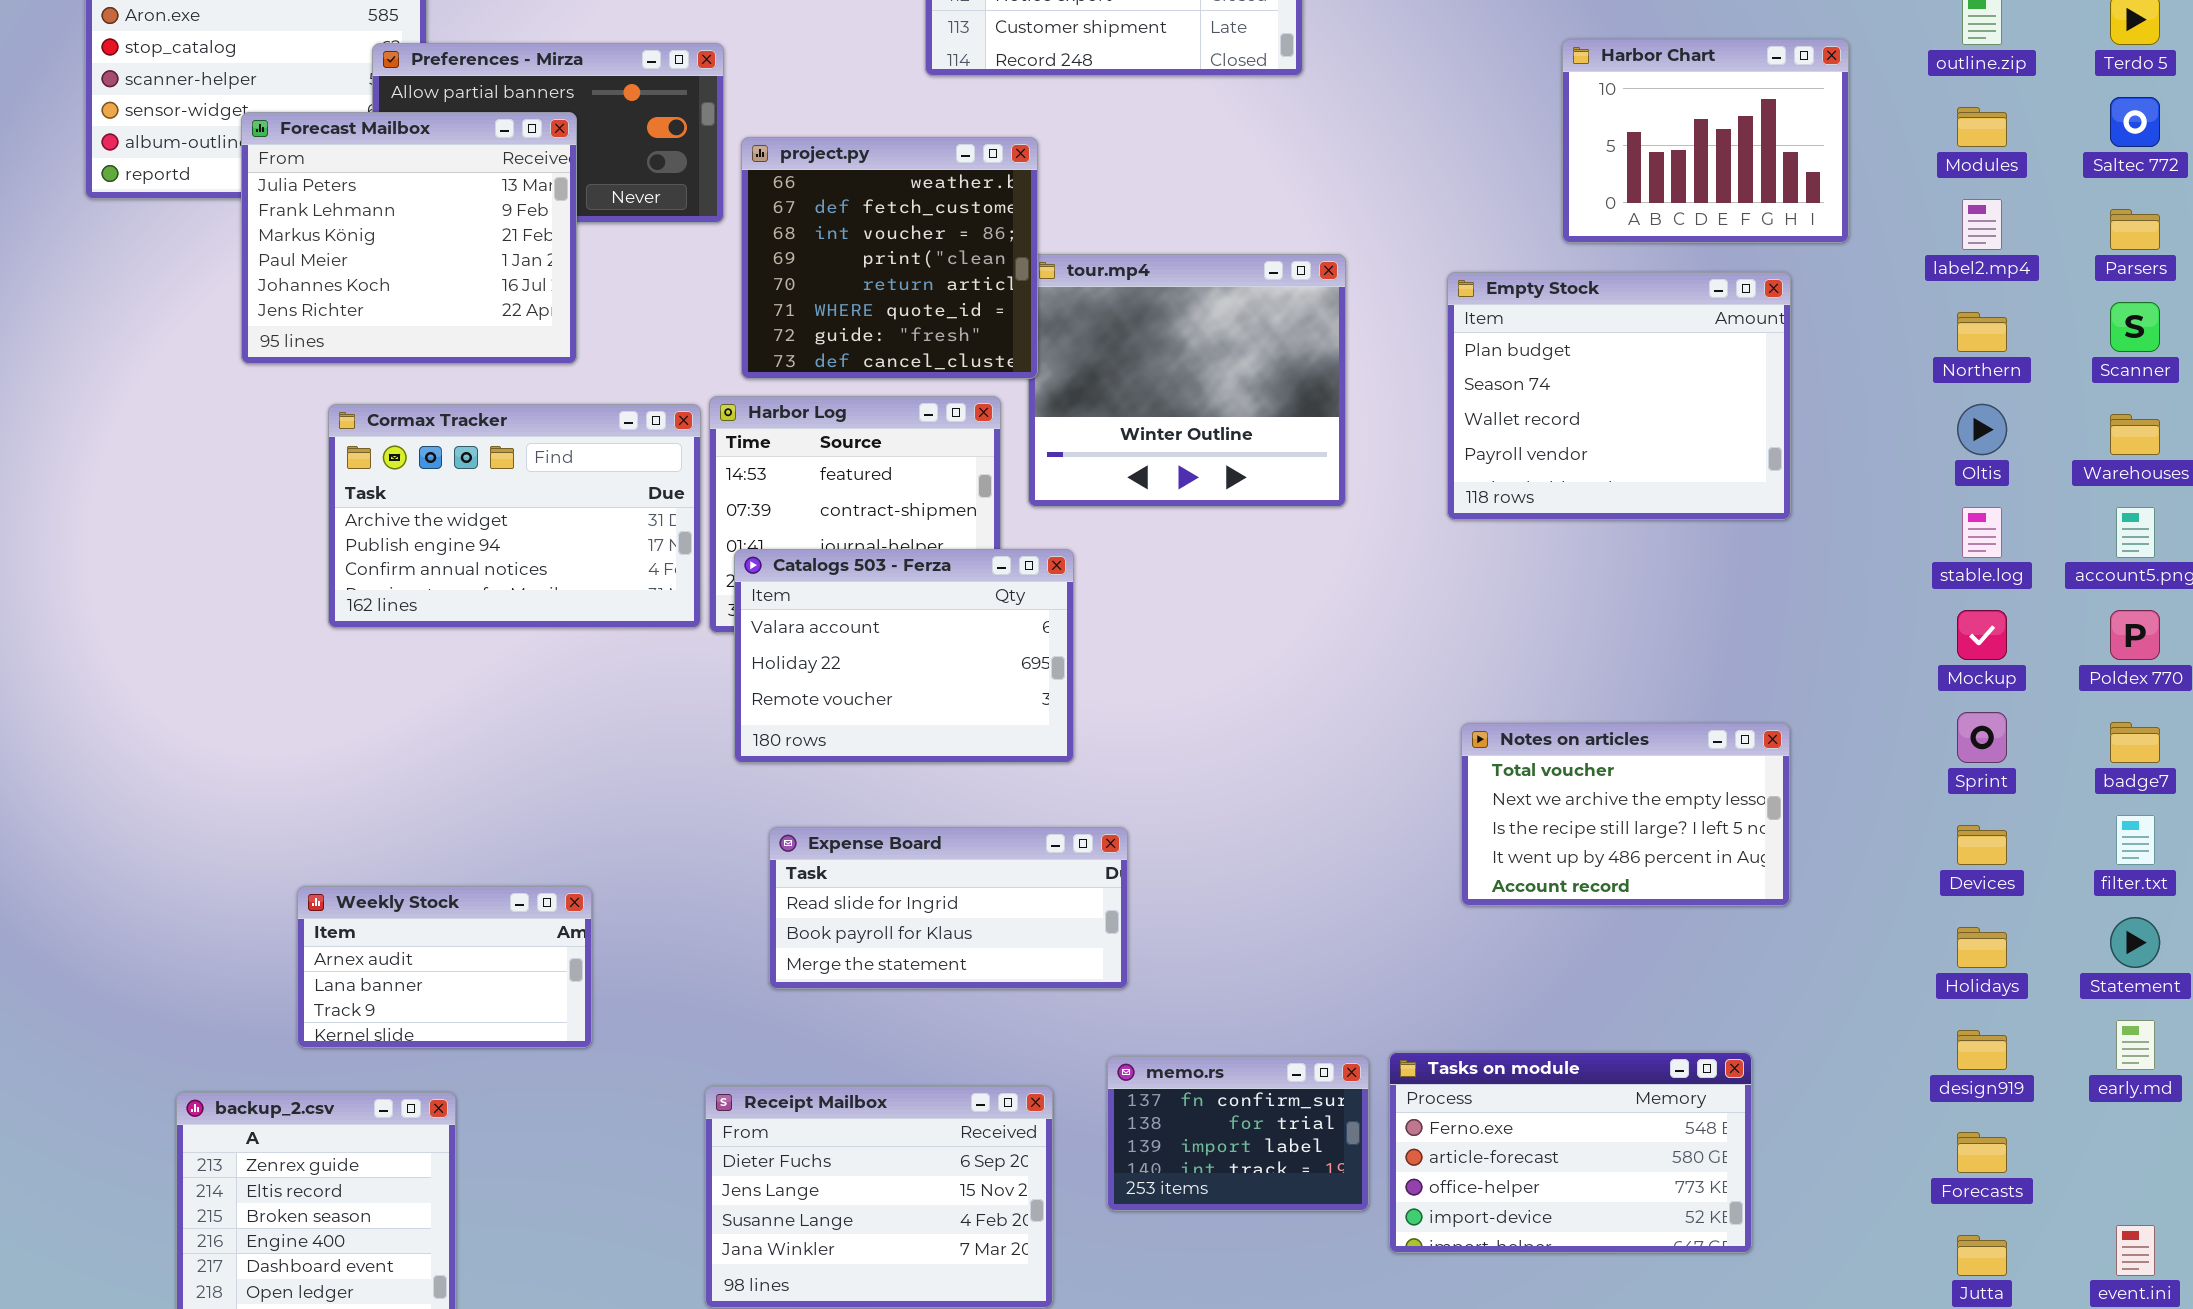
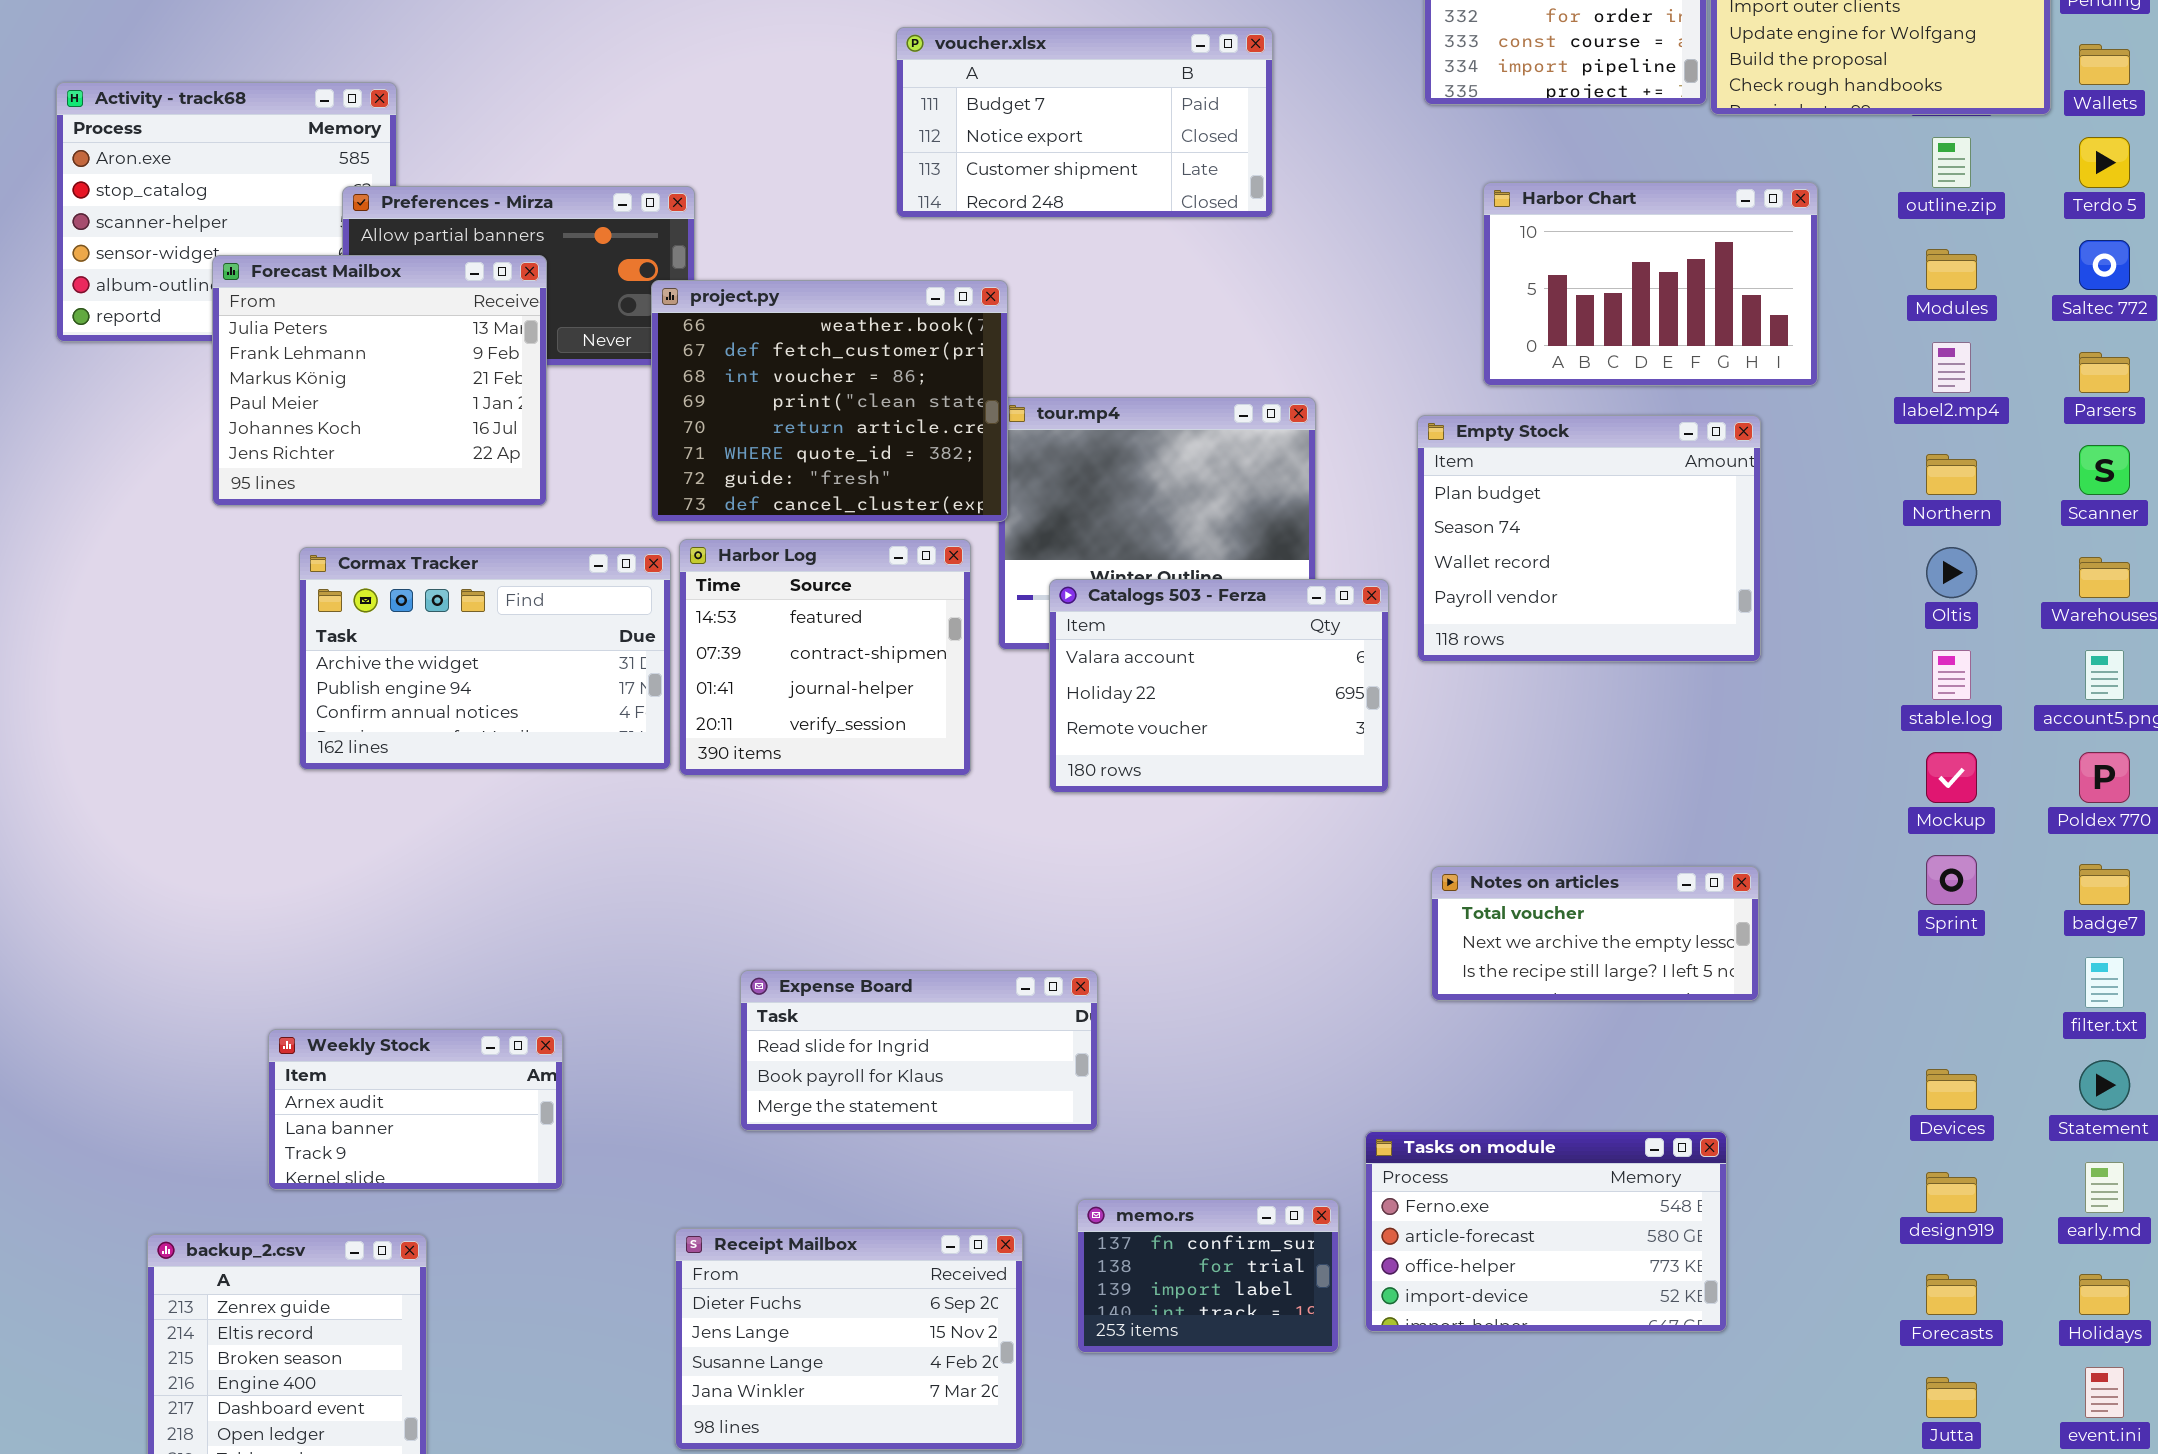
Harbor Chart: [1562,39,1849,243] -> [1483,182,1818,386], resized
project.py: [741,137,1038,379] -> [651,280,1008,522], resized
Catalogs 503 - Ferza: [734,549,1074,763] -> [1049,579,1389,793], moved
Notes on articles: [1461,723,1790,906] -> [1431,866,1759,1001], resized
Devices: [1957,825,2007,865] -> [1926,1069,1977,1110], moved
Holidays: [1957,927,2007,968] -> [2079,1274,2130,1315], moved
Tasks on module: [1389,1052,1752,1253] -> [1365,1131,1727,1332], moved

